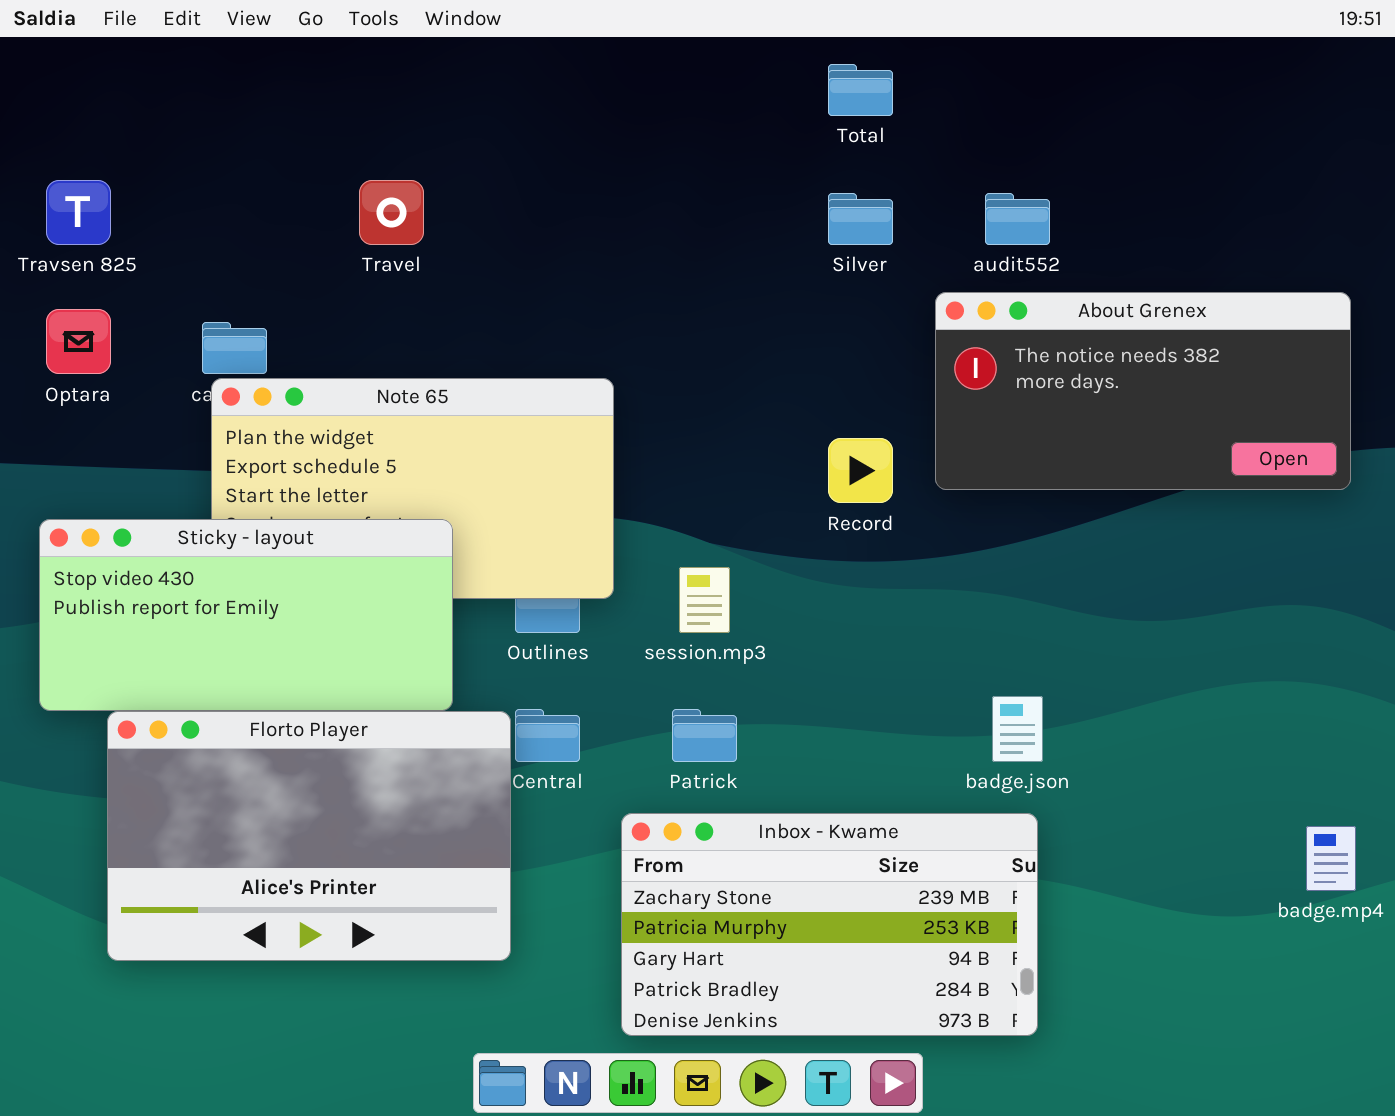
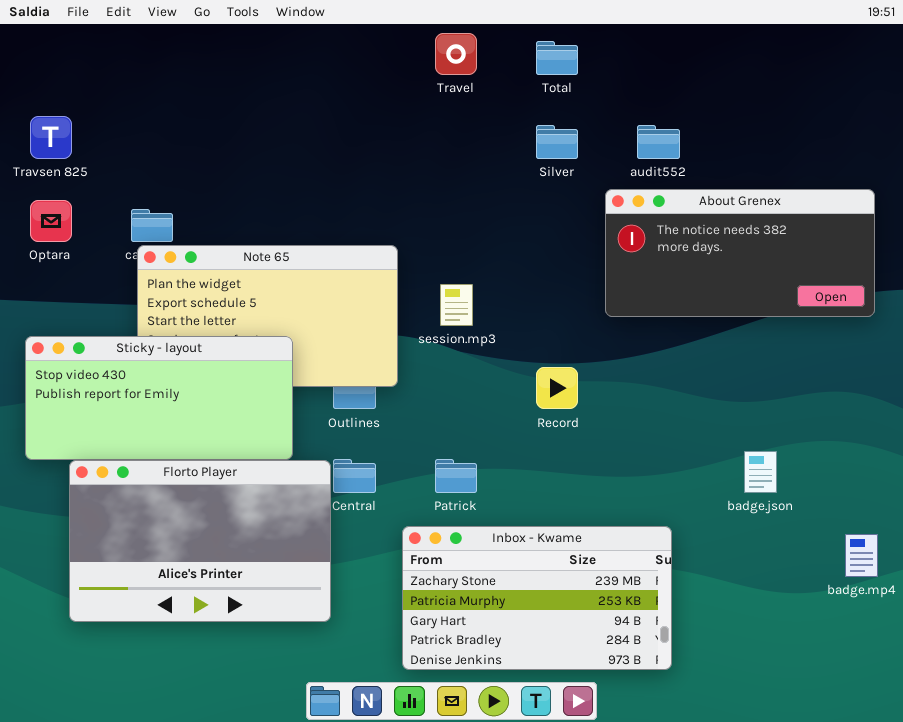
Travel: [359,180,424,245] -> [435,33,477,75], moved
Record: [828,438,893,503] -> [536,367,578,409], moved
session.mp3: [679,567,730,633] -> [440,284,473,326], moved
badge.json: [992,696,1043,762] -> [744,451,777,493], moved

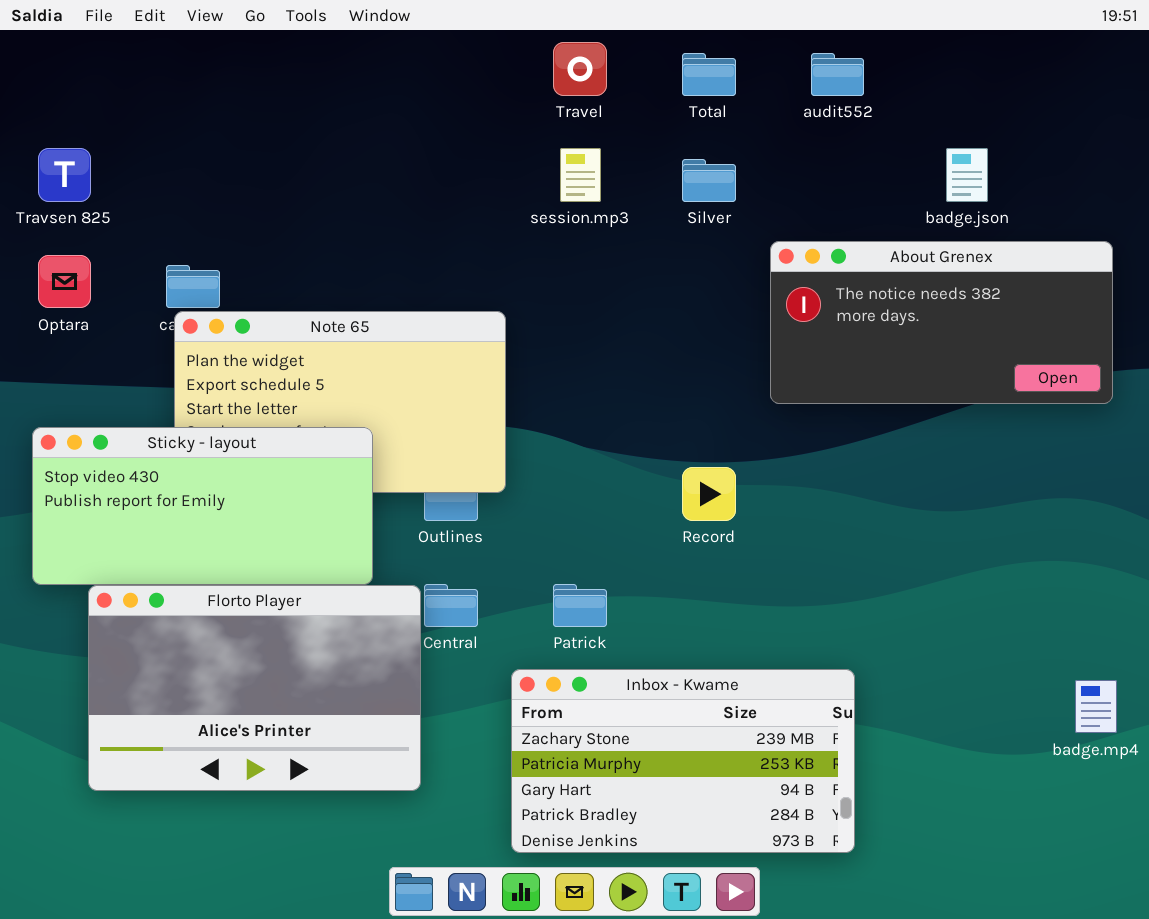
audit552: [637,125,680,159] -> [811,53,864,96], moved
session.mp3: [440,284,473,326] -> [560,148,601,202], moved
badge.json: [744,451,777,493] -> [946,148,988,202], moved

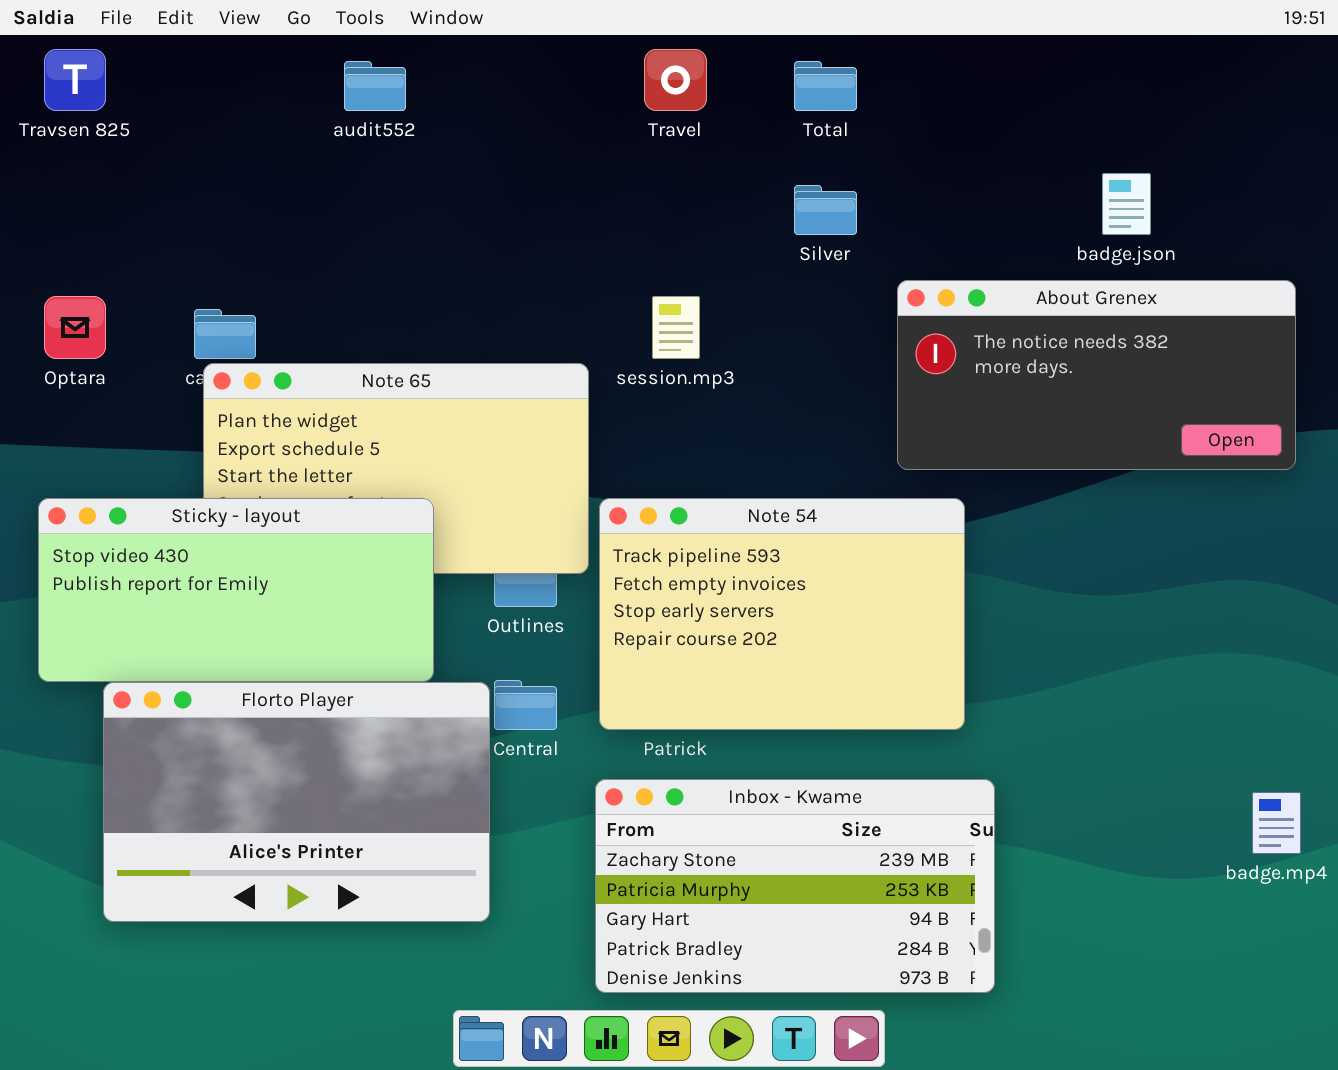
audit552: [811,53,864,96] -> [344,61,406,111], moved
Travsen 825: [38,148,91,202] -> [44,49,106,111], moved
session.mp3: [560,148,601,202] -> [652,296,700,359], moved
Note 54: none -> [599,498,965,730], opened

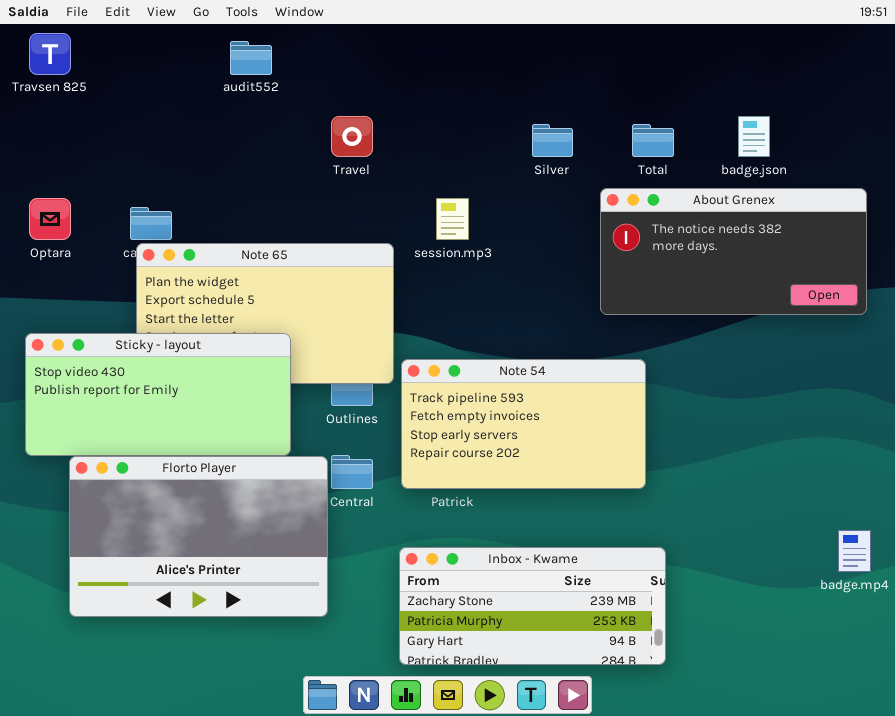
Travel: [644,49,707,111] -> [331,116,373,157], moved
Total: [794,61,857,111] -> [632,124,674,157], moved
Note 54: [599,498,965,730] -> [401,359,646,489], resized
Inbox - Kwame: [595,779,995,993] -> [399,547,666,665], resized

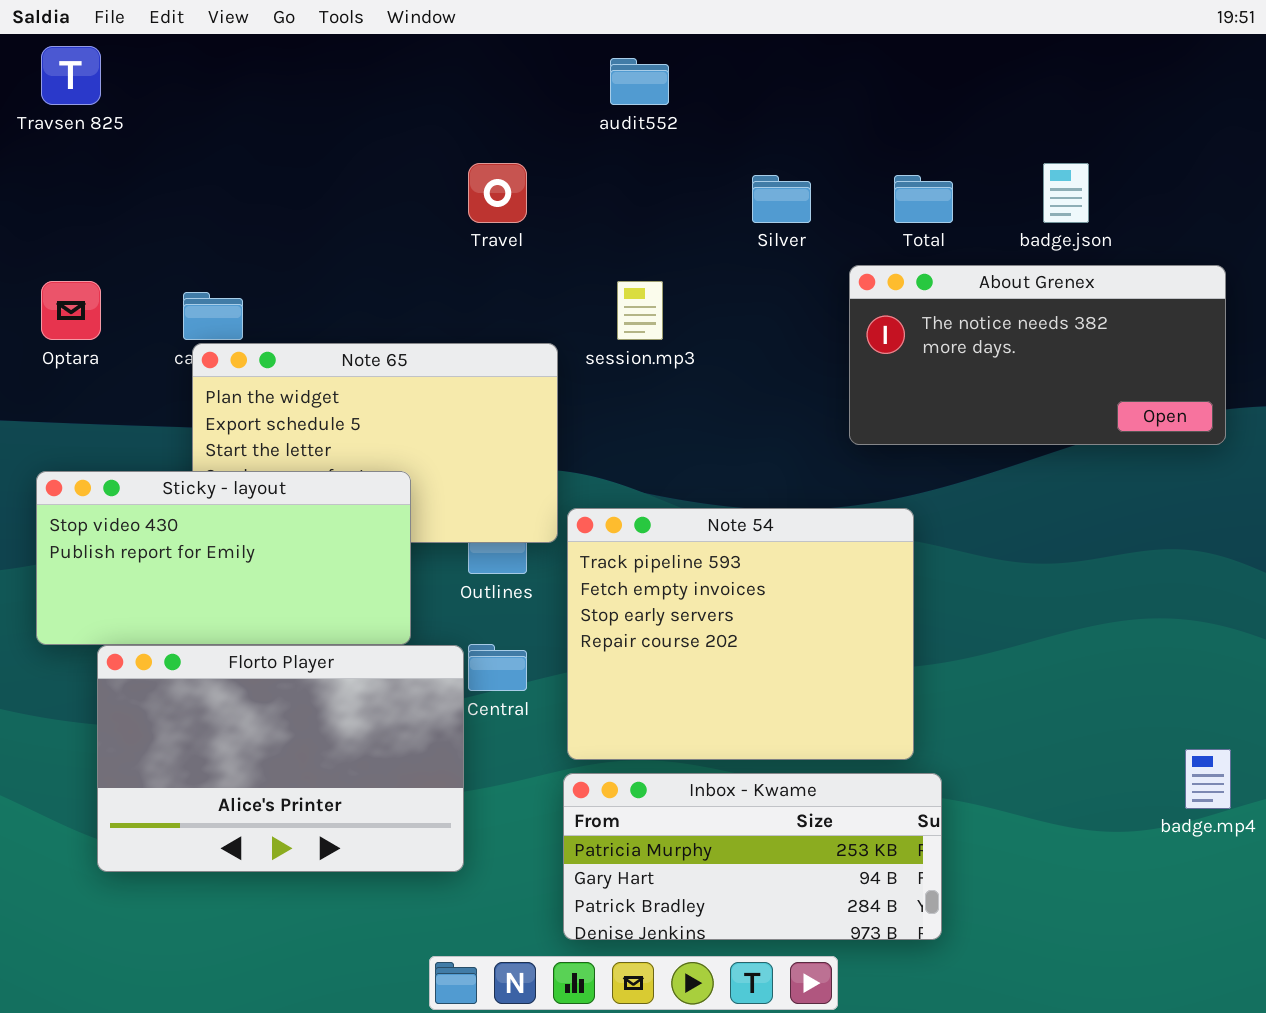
audit552: [230,41,272,75] -> [610,58,669,105], moved
Note 54: [401,359,646,489] -> [567,508,914,760], resized
Inbox - Kwame: [399,547,666,665] -> [563,773,942,940], scrolled down 1 row

